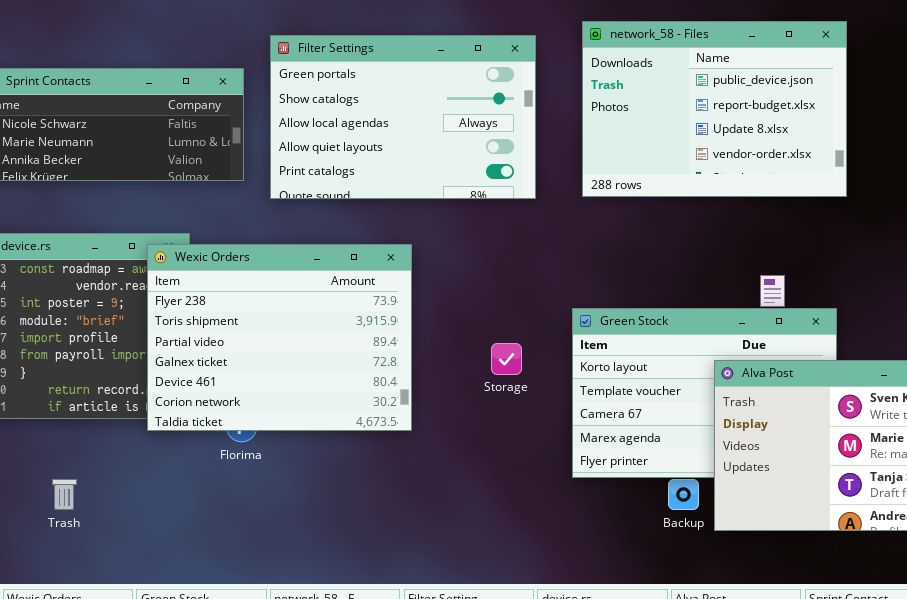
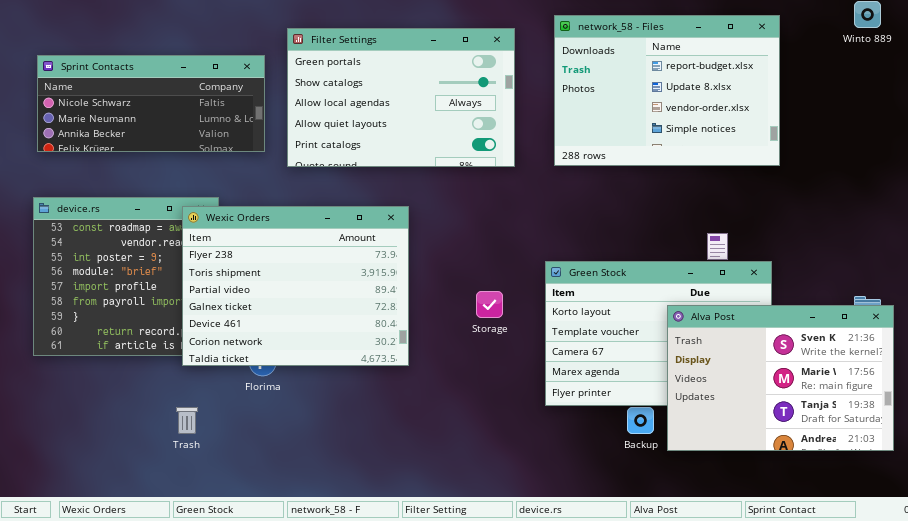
network_58 - Files: [582,21,847,197] -> [554,15,780,166], scrolled down 1 row
Trash: [52,479,77,510] -> [176,407,198,434], moved

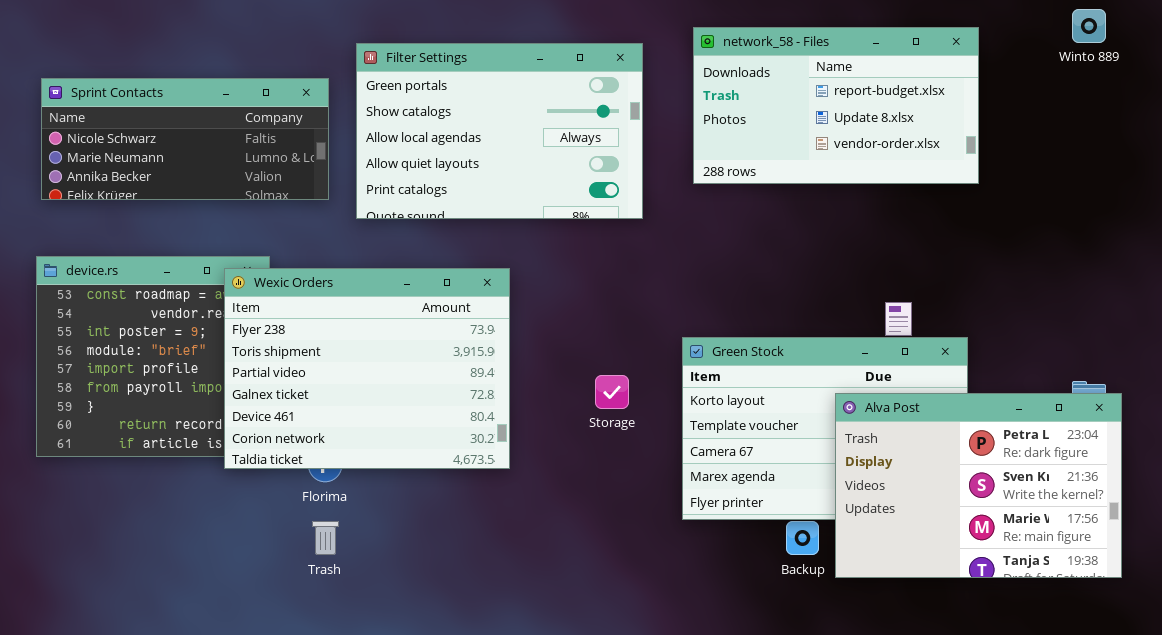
network_58 - Files: [554,15,780,166] -> [693,27,979,184], resized
Alva Post: [667,305,894,451] -> [835,393,1122,578], scrolled up 1 row
Trash: [176,407,198,434] -> [312,521,339,555], moved

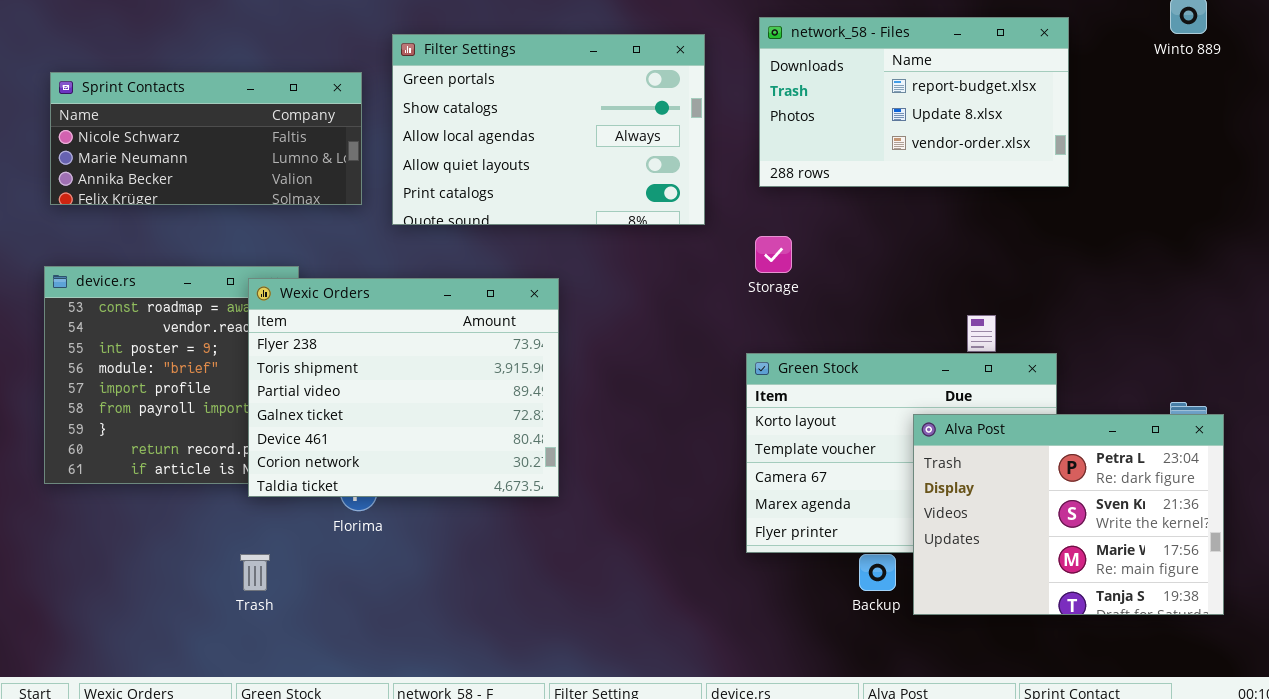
Storage: [595,375,629,409] -> [755,236,792,273], moved
Trash: [312,521,339,555] -> [240,554,270,591], moved

